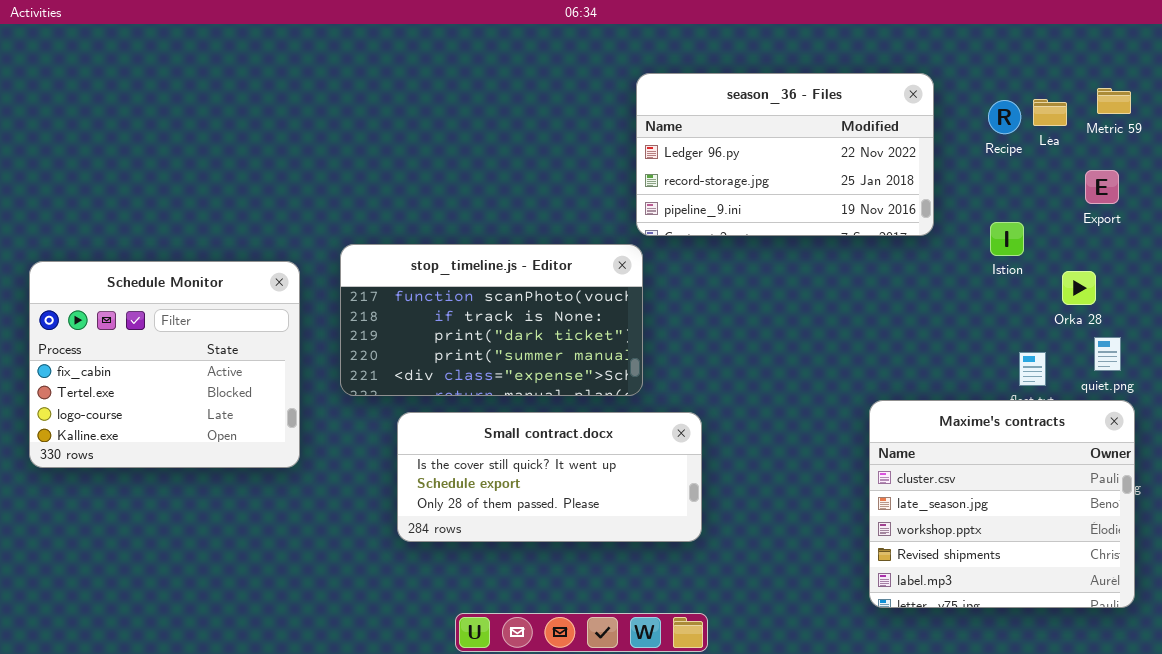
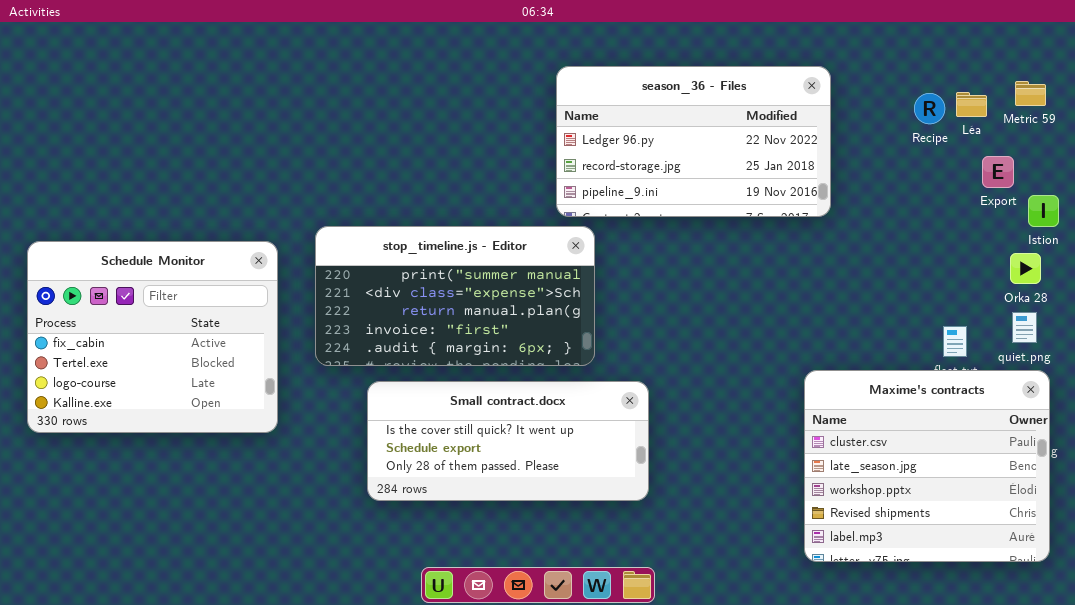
season_36 - Files: [636,73,934,236] -> [556,66,831,217], moved
Export: [1085,170,1119,204] -> [982,156,1014,188], moved
Istion: [990,222,1024,256] -> [1028,195,1059,227], moved
stop_timeline.js - Editor: [340,244,643,396] -> [315,226,595,366], scrolled down 3 rows
Orka 28: [1062,271,1096,305] -> [1010,253,1041,284], moved

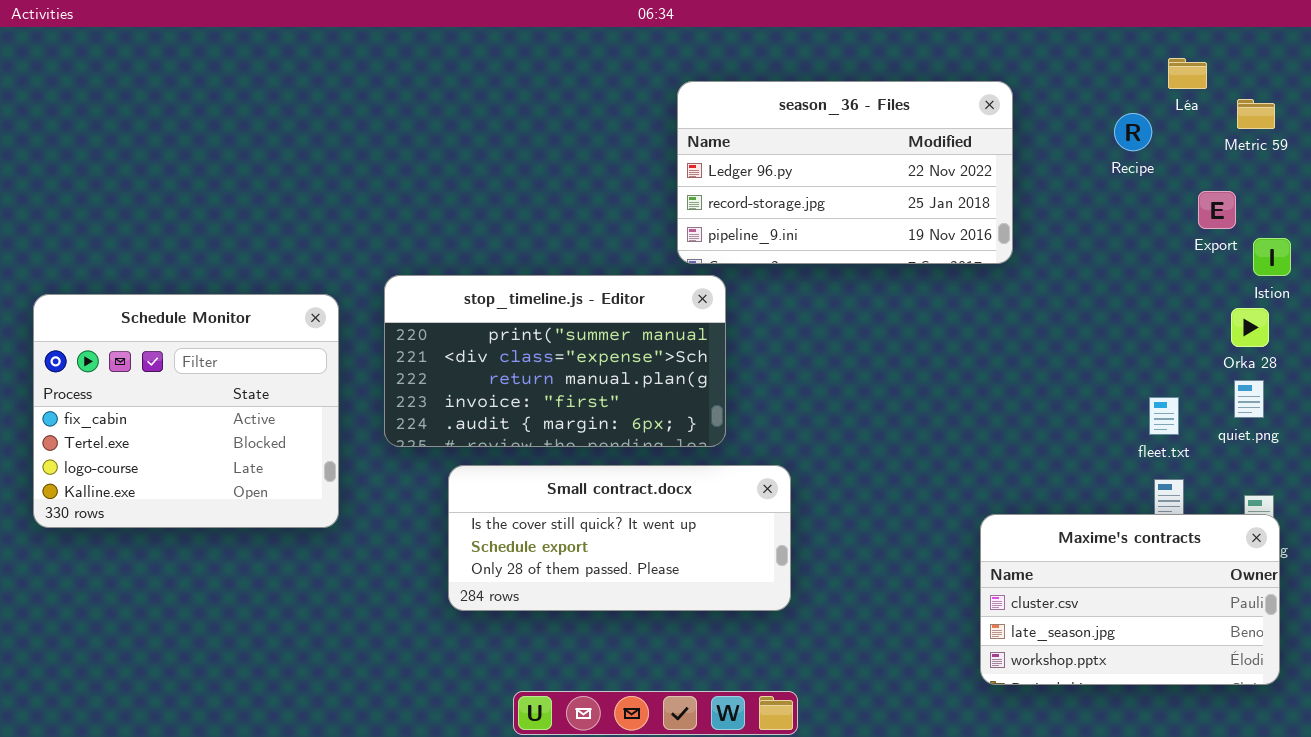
Léa: [956,92,987,117] -> [1168,58,1207,89], moved
Maxime's contracts: [804,370,1050,562] -> [980,514,1280,685], resized

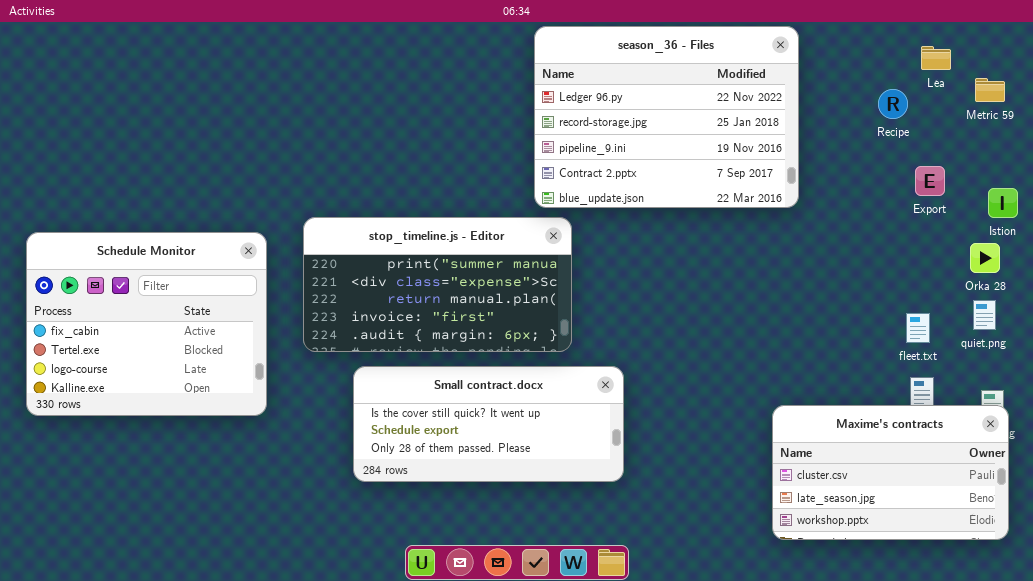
season_36 - Files: [677,81,1013,264] -> [534,26,799,208], resized
Export: [1198,191,1236,229] -> [915,166,945,196], moved

